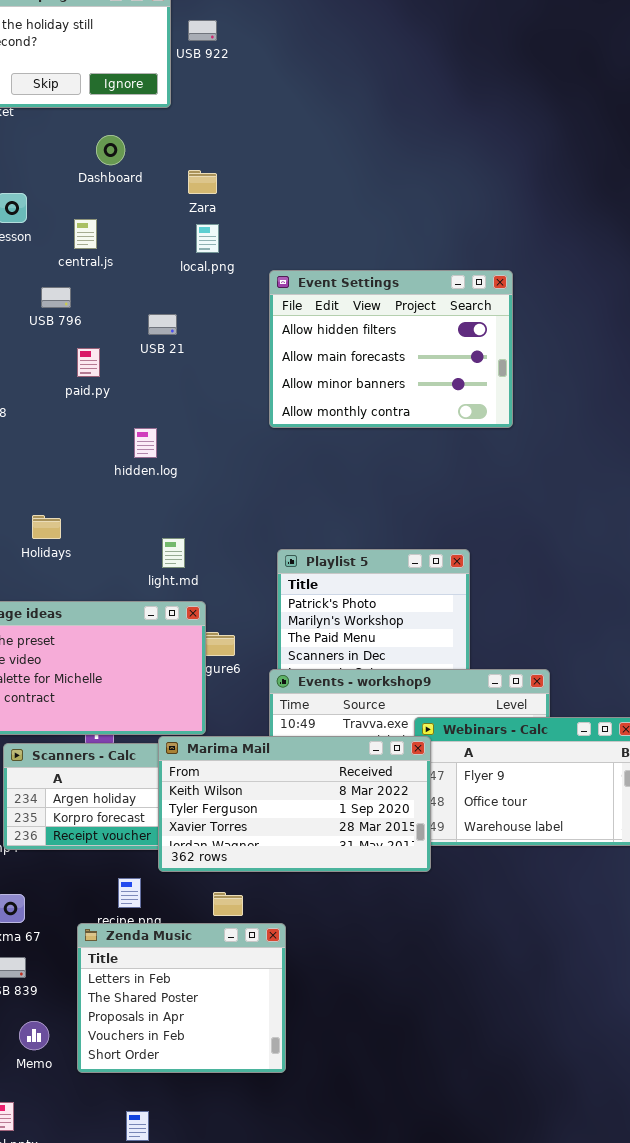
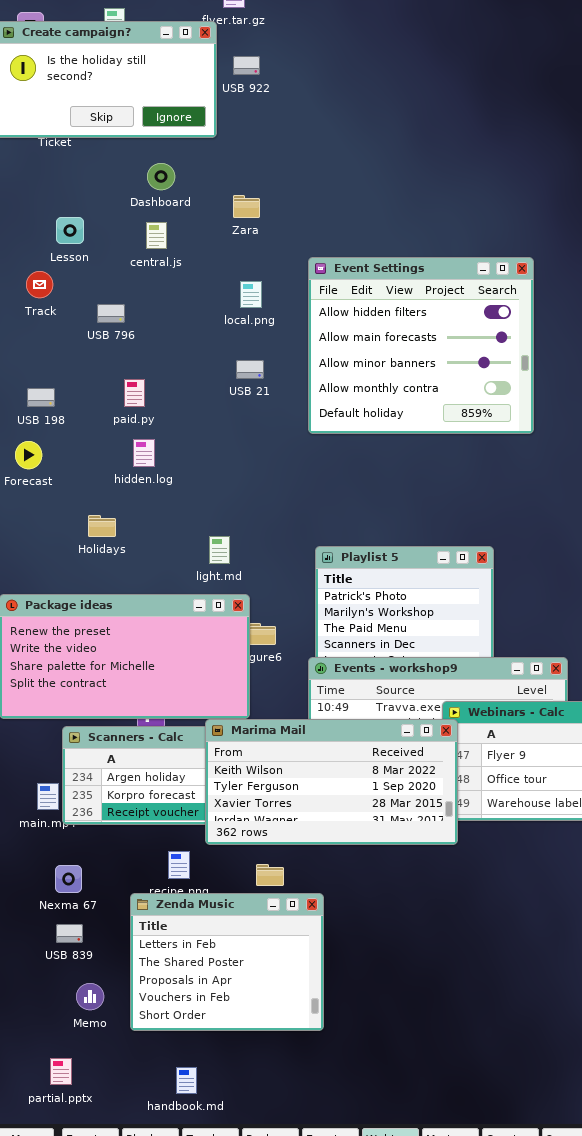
central.js: [74,219,97,249] -> [146,222,167,249], moved
local.png: [196,224,219,253] -> [240,281,262,308], moved
Event Settings: [269,270,513,428] -> [308,257,534,434], resized
USB 21: [148,314,177,335] -> [236,360,264,379], moved
paid.py: [77,348,100,377] -> [124,379,145,407], moved
hidden.log: [134,428,157,458] -> [133,439,155,467], moved

